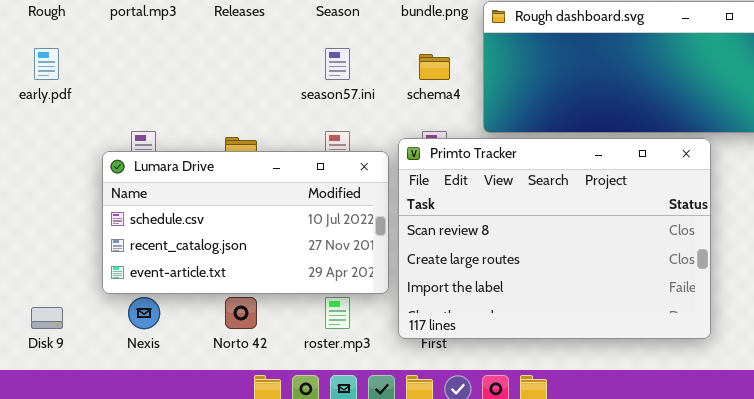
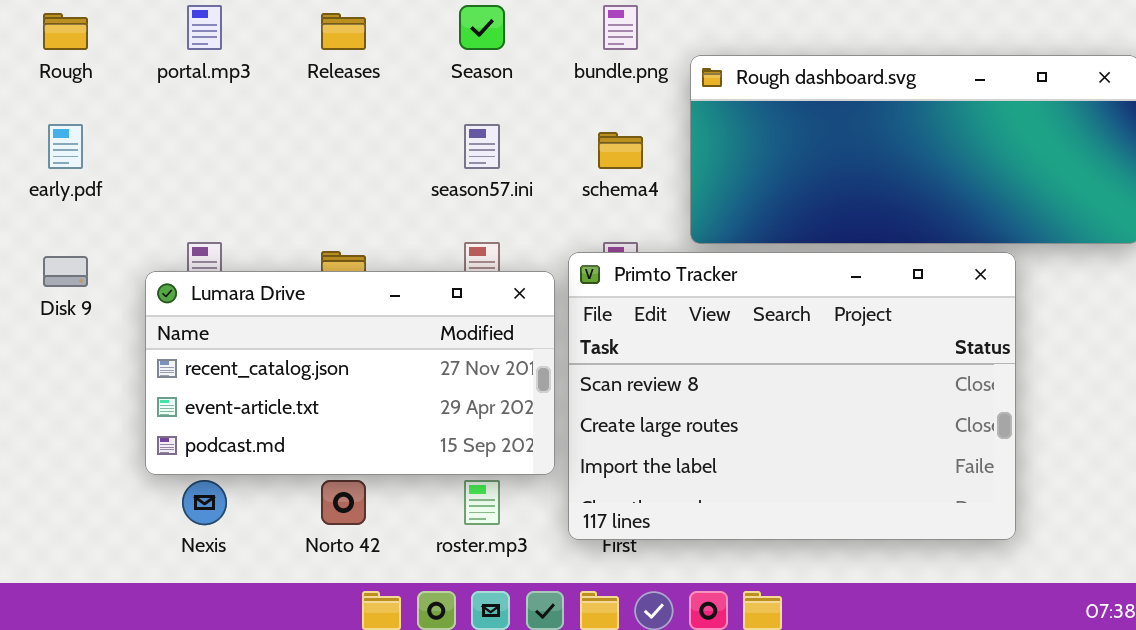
Lumara Drive: [102,151,389,294] -> [145,271,555,475], scrolled down 1 row
Disk 9: [31,307,63,329] -> [43,256,88,287], moved

